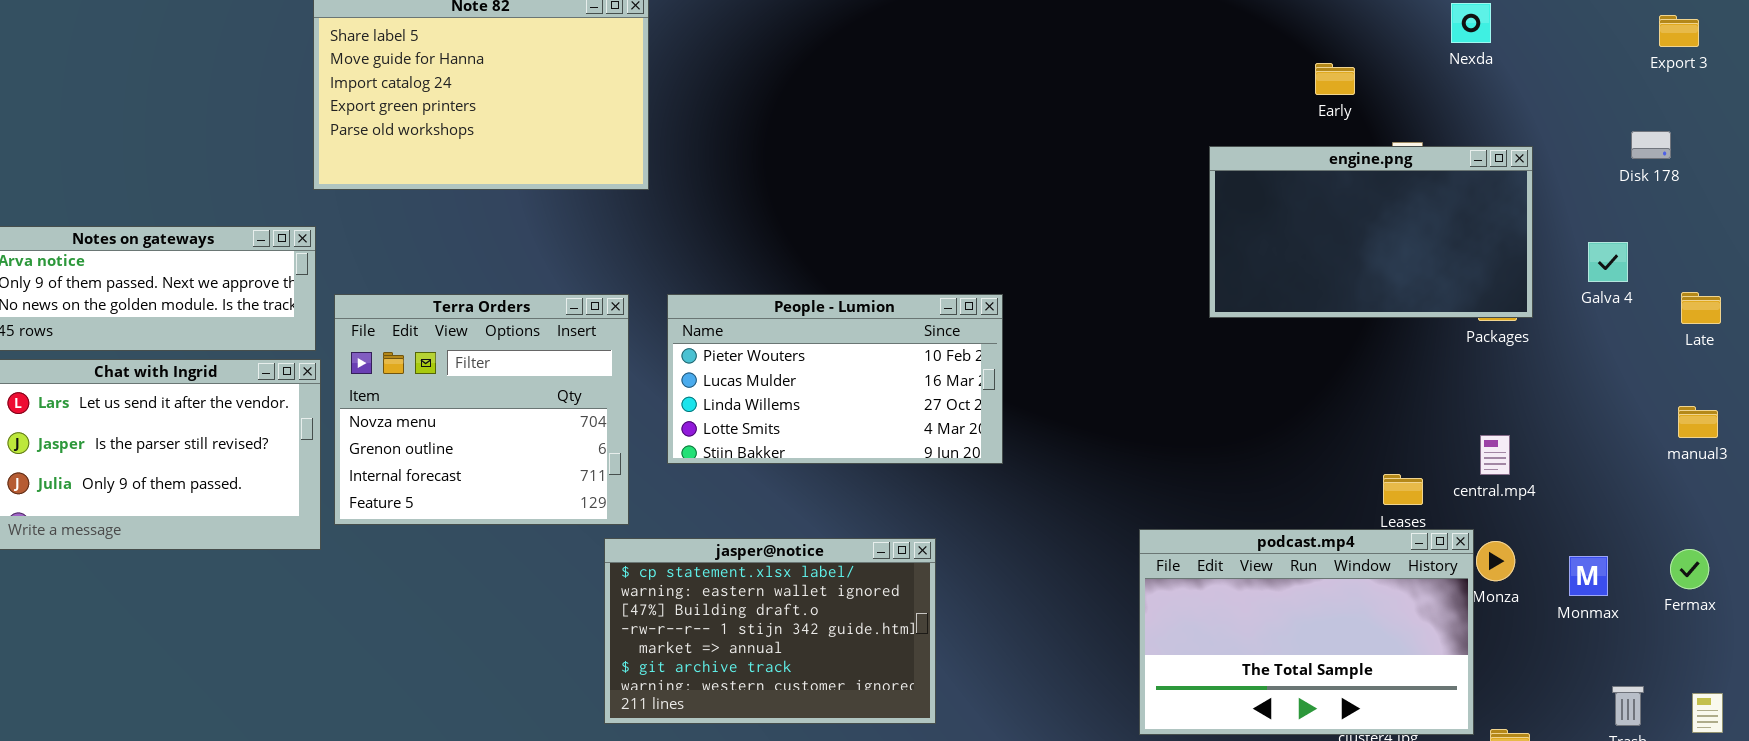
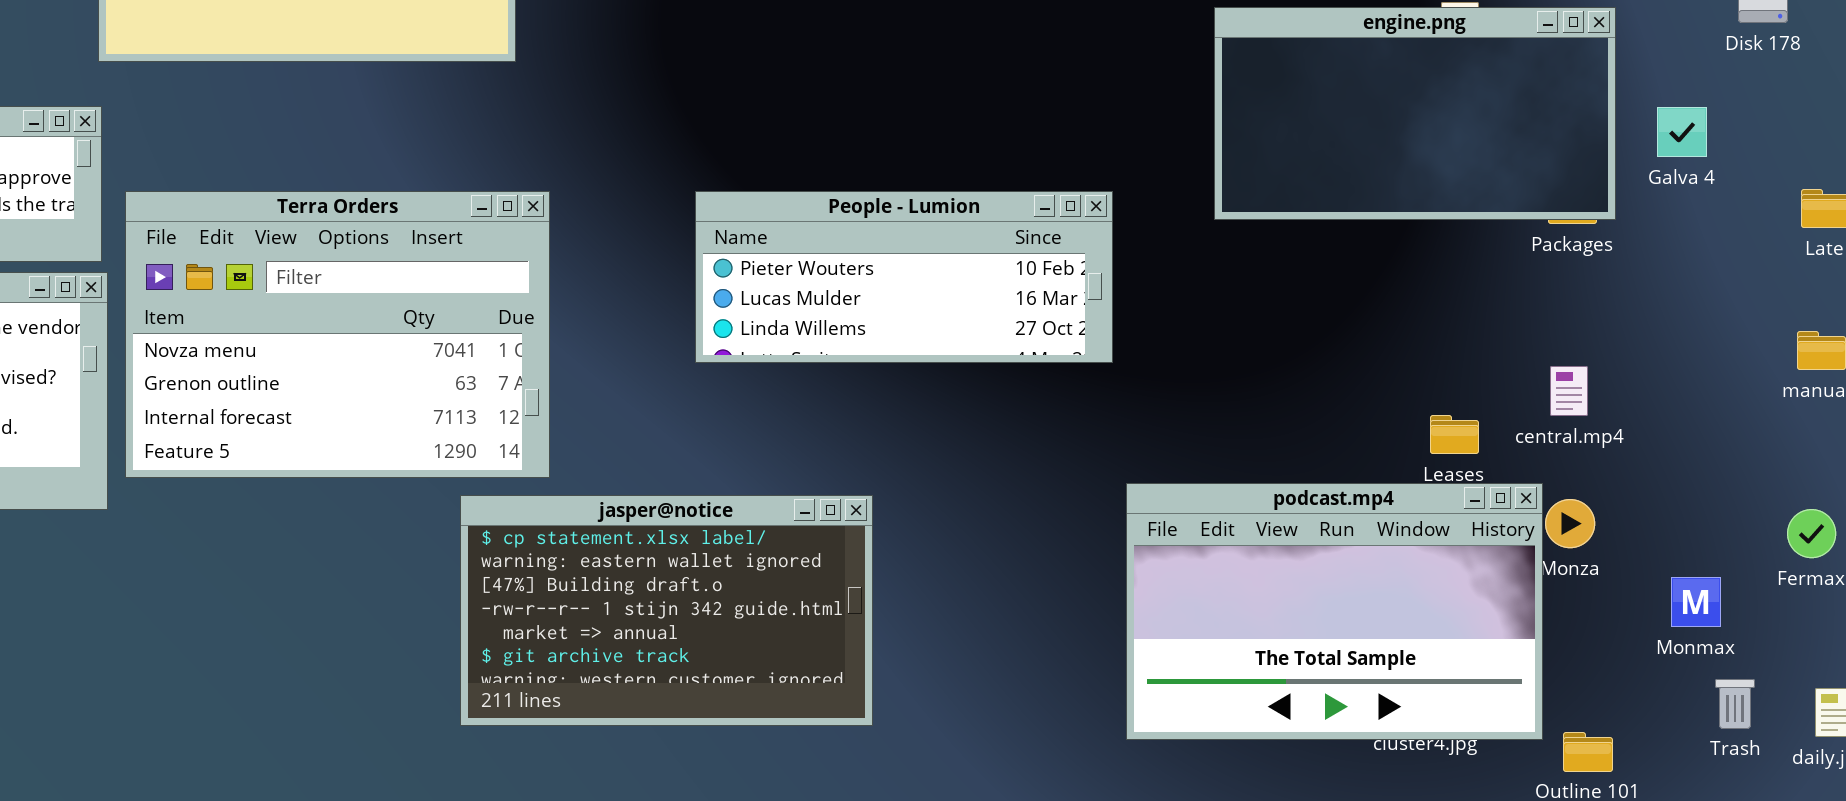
Galva 4: [1588,242,1628,282] -> [1657,107,1707,157], moved
Terra Orders: [334,294,629,525] -> [125,191,550,478], resized
People - Lumion: [667,294,1003,464] -> [695,191,1113,363], moved, resized
Monmax: [1569,556,1608,596] -> [1671,577,1721,627], moved

